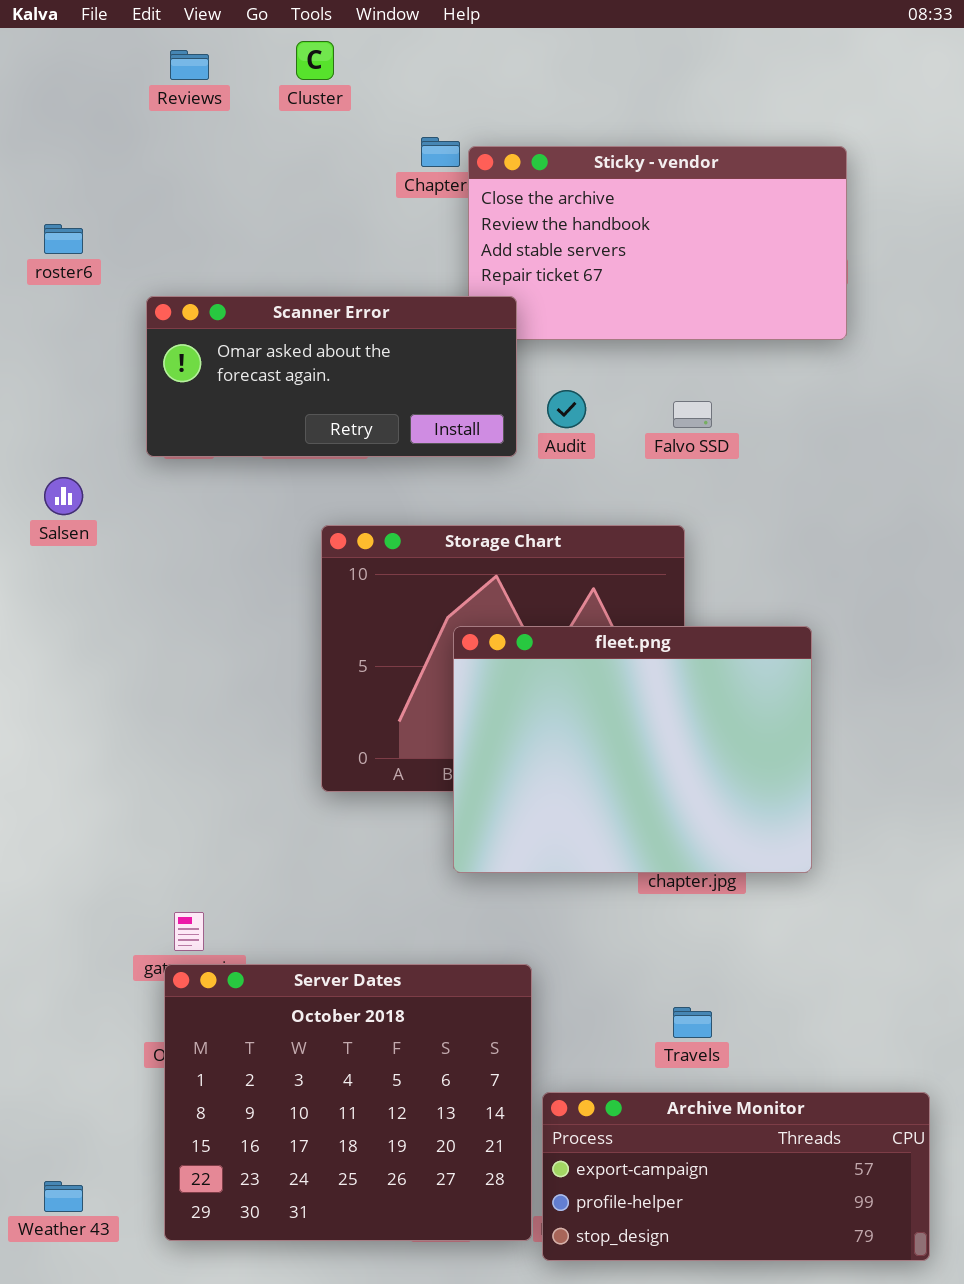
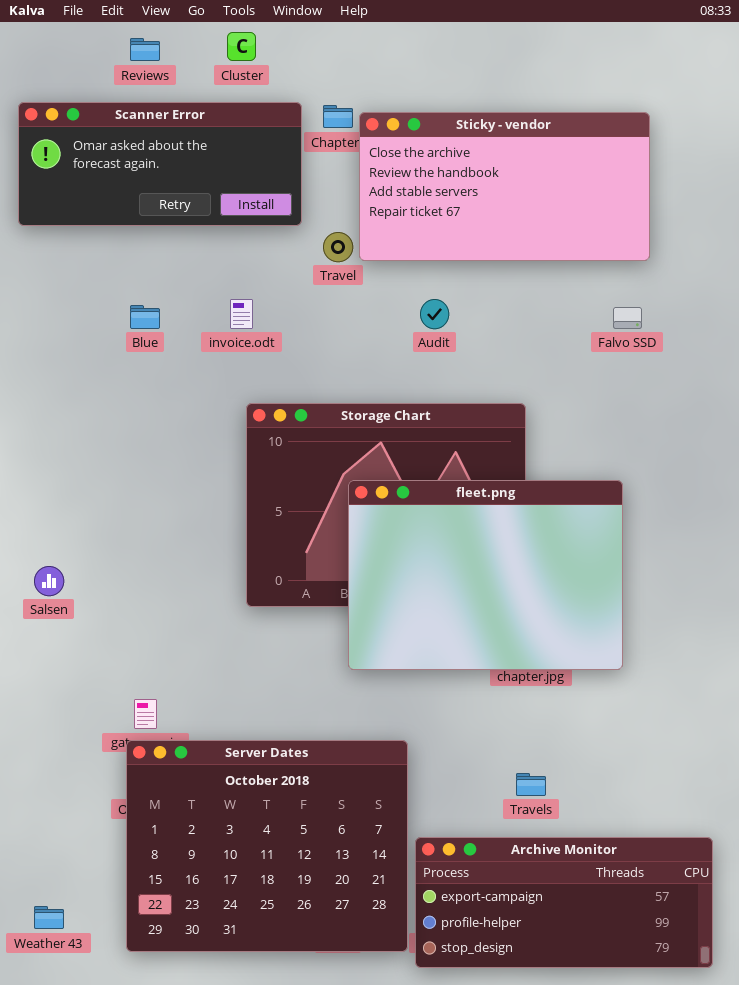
Scanner Error: [146,296,517,457] -> [18,102,302,226], moved
Falvo SSD: [673,401,712,428] -> [613,307,642,329], moved
Salsen: [44,477,83,515] -> [34,566,64,596], moved

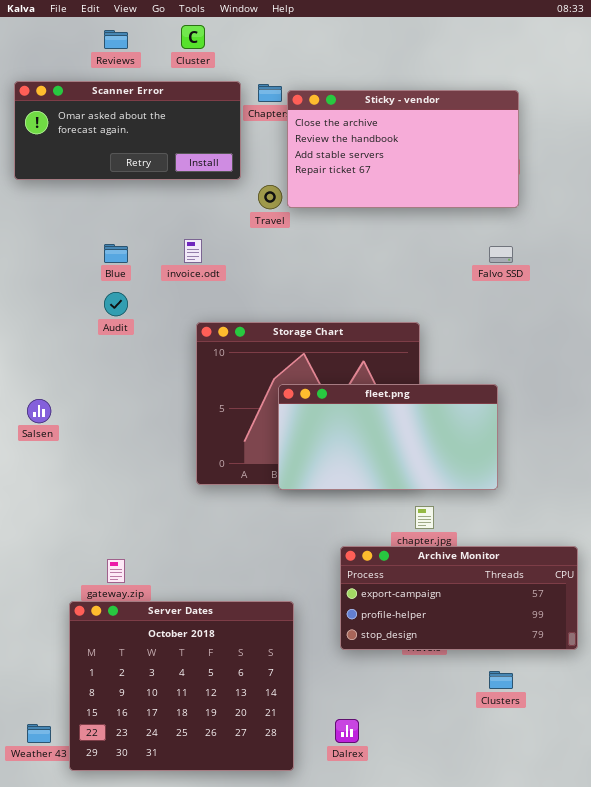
Audit: [420,299,449,329] -> [104,292,128,316], moved
fleet.png: [348,480,623,670] -> [278,384,498,490], resized
Salsen: [34,566,64,596] -> [27,399,51,423], moved
Server Dates: [126,740,408,952] -> [69,601,294,771], moved
Archive Monitor: [415,837,713,968] -> [340,546,578,650], moved

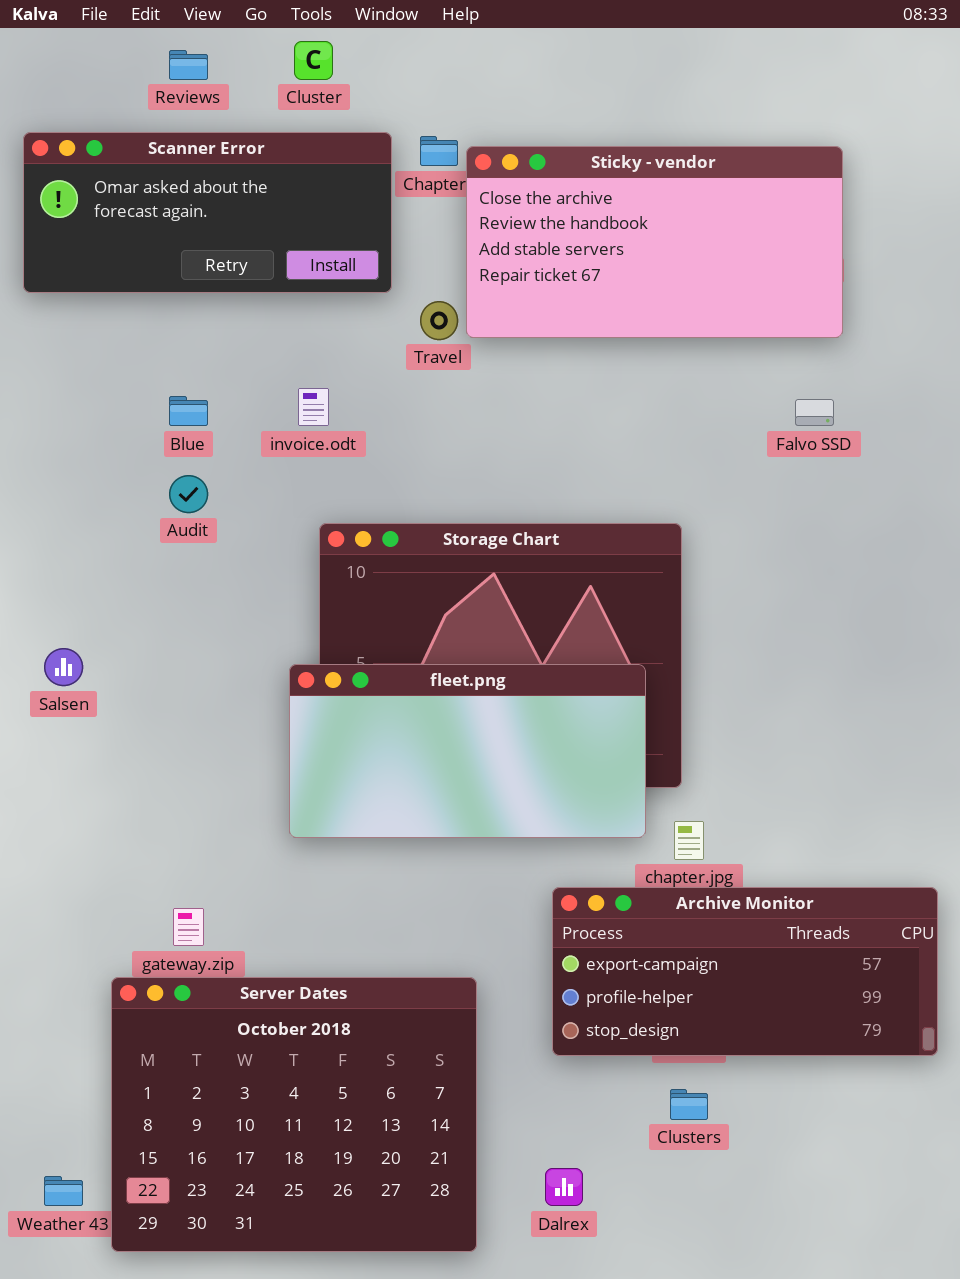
fleet.png: [278,384,498,490] -> [289,664,646,838], moved
Clusters: [489,671,513,689] -> [670,1089,708,1120], moved

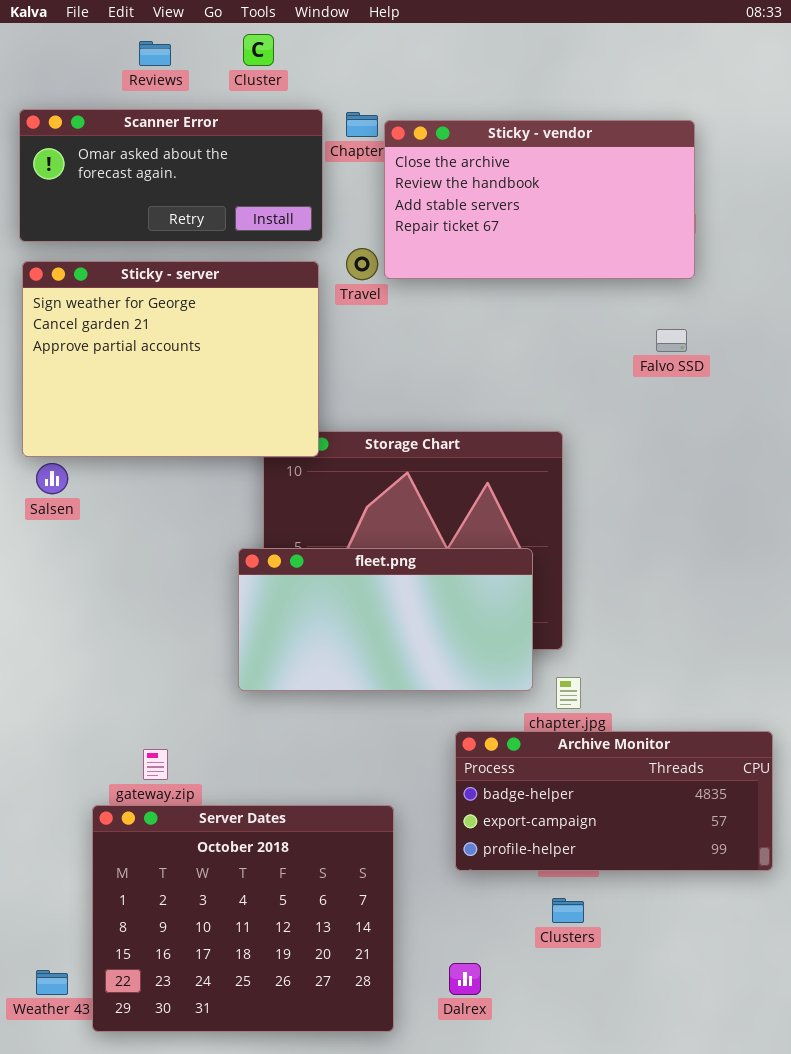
Sticky - server: none -> [22,261,319,457], opened
Salsen: [44,648,83,686] -> [36,463,68,494], moved
Archive Monitor: [552,887,938,1056] -> [455,731,773,871], scrolled up 1 row

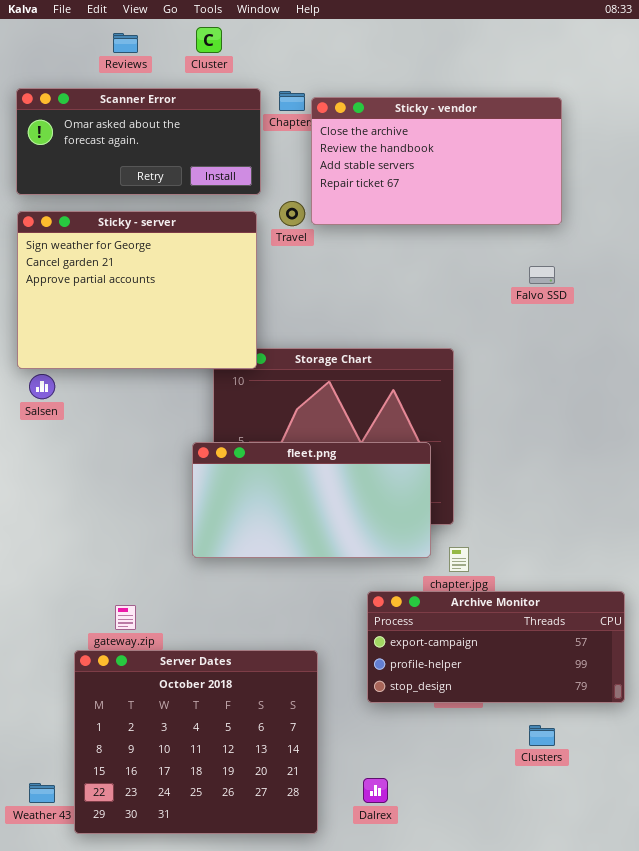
Archive Monitor: [455,731,773,871] -> [367,591,625,703], scrolled down 1 row
Clusters: [552,898,584,923] -> [529,725,555,746], moved

